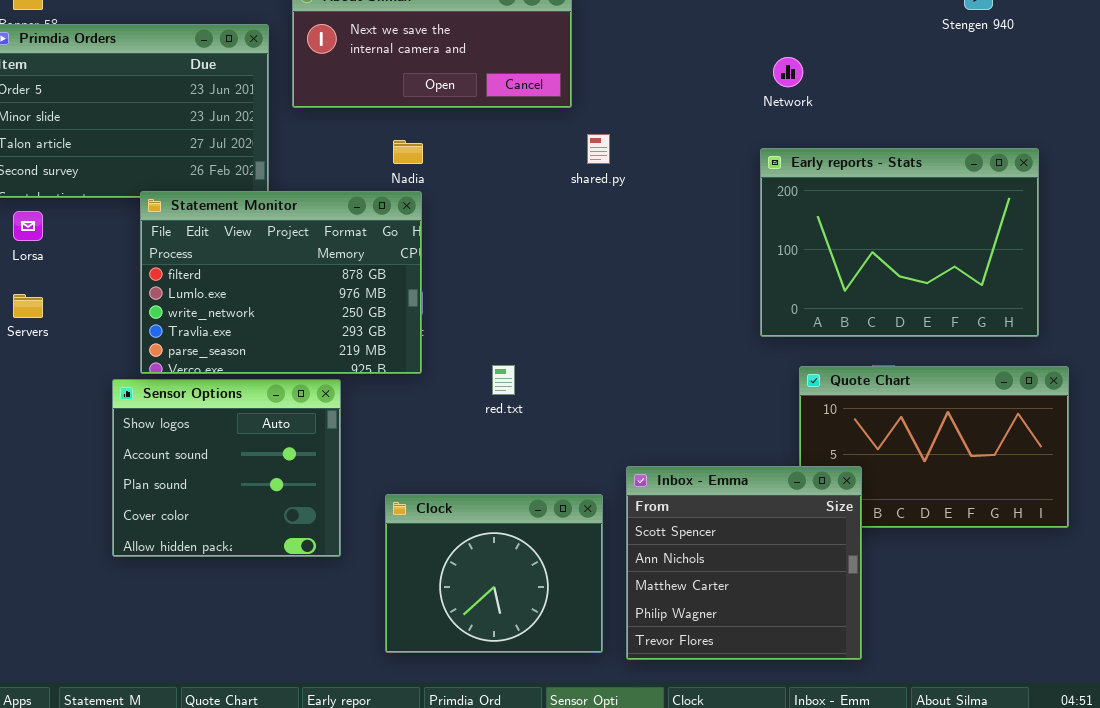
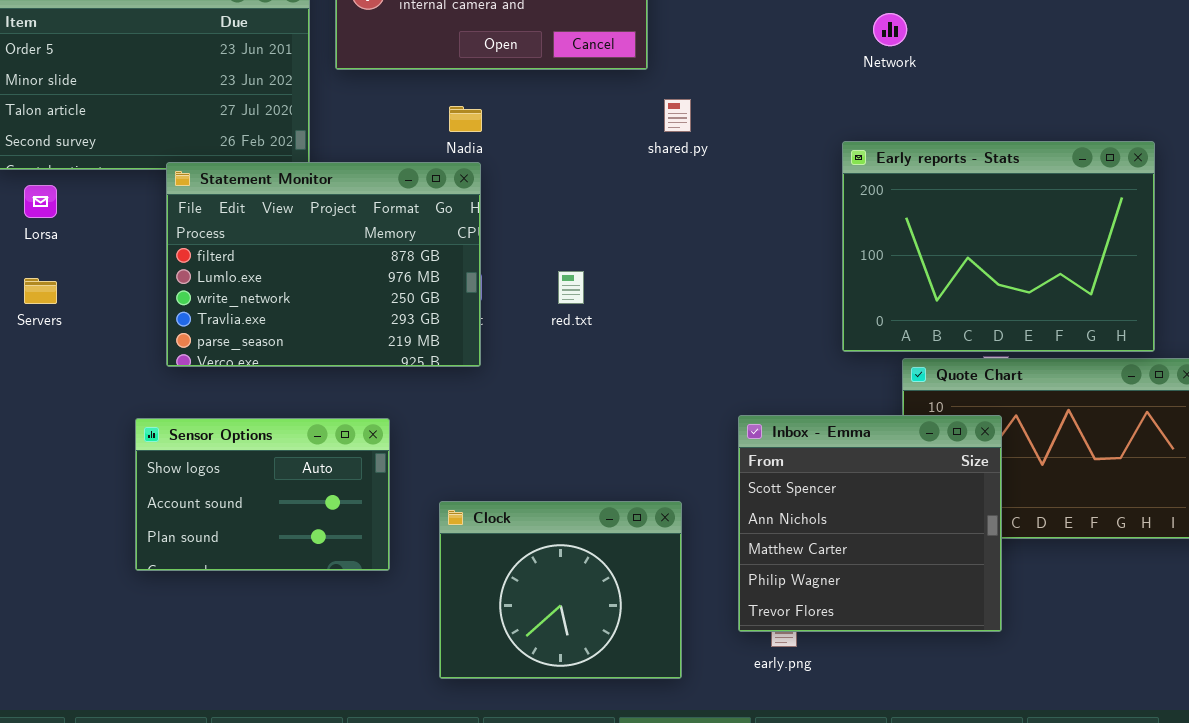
Early reports - Stats: [760,148,1039,337] -> [842,141,1155,352], moved
red.txt: [492,365,515,395] -> [558,271,584,304], moved
Sensor Options: [112,379,341,557] -> [135,418,390,571], resized
Inbox - Emma: [626,466,862,660] -> [738,415,1002,632], moved

